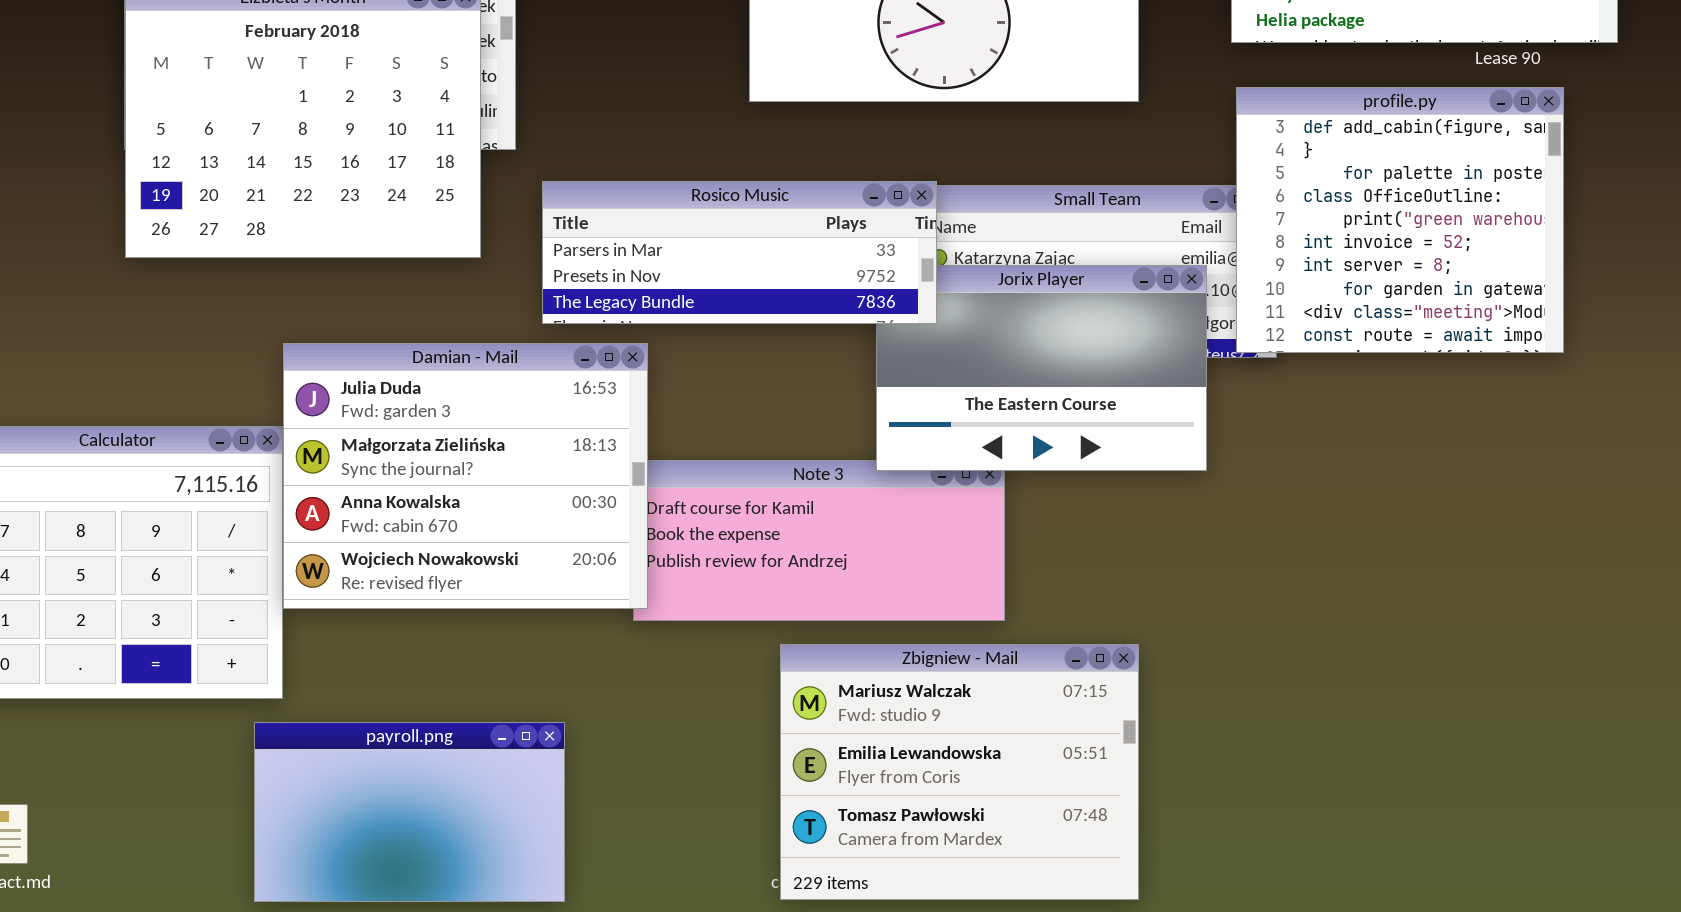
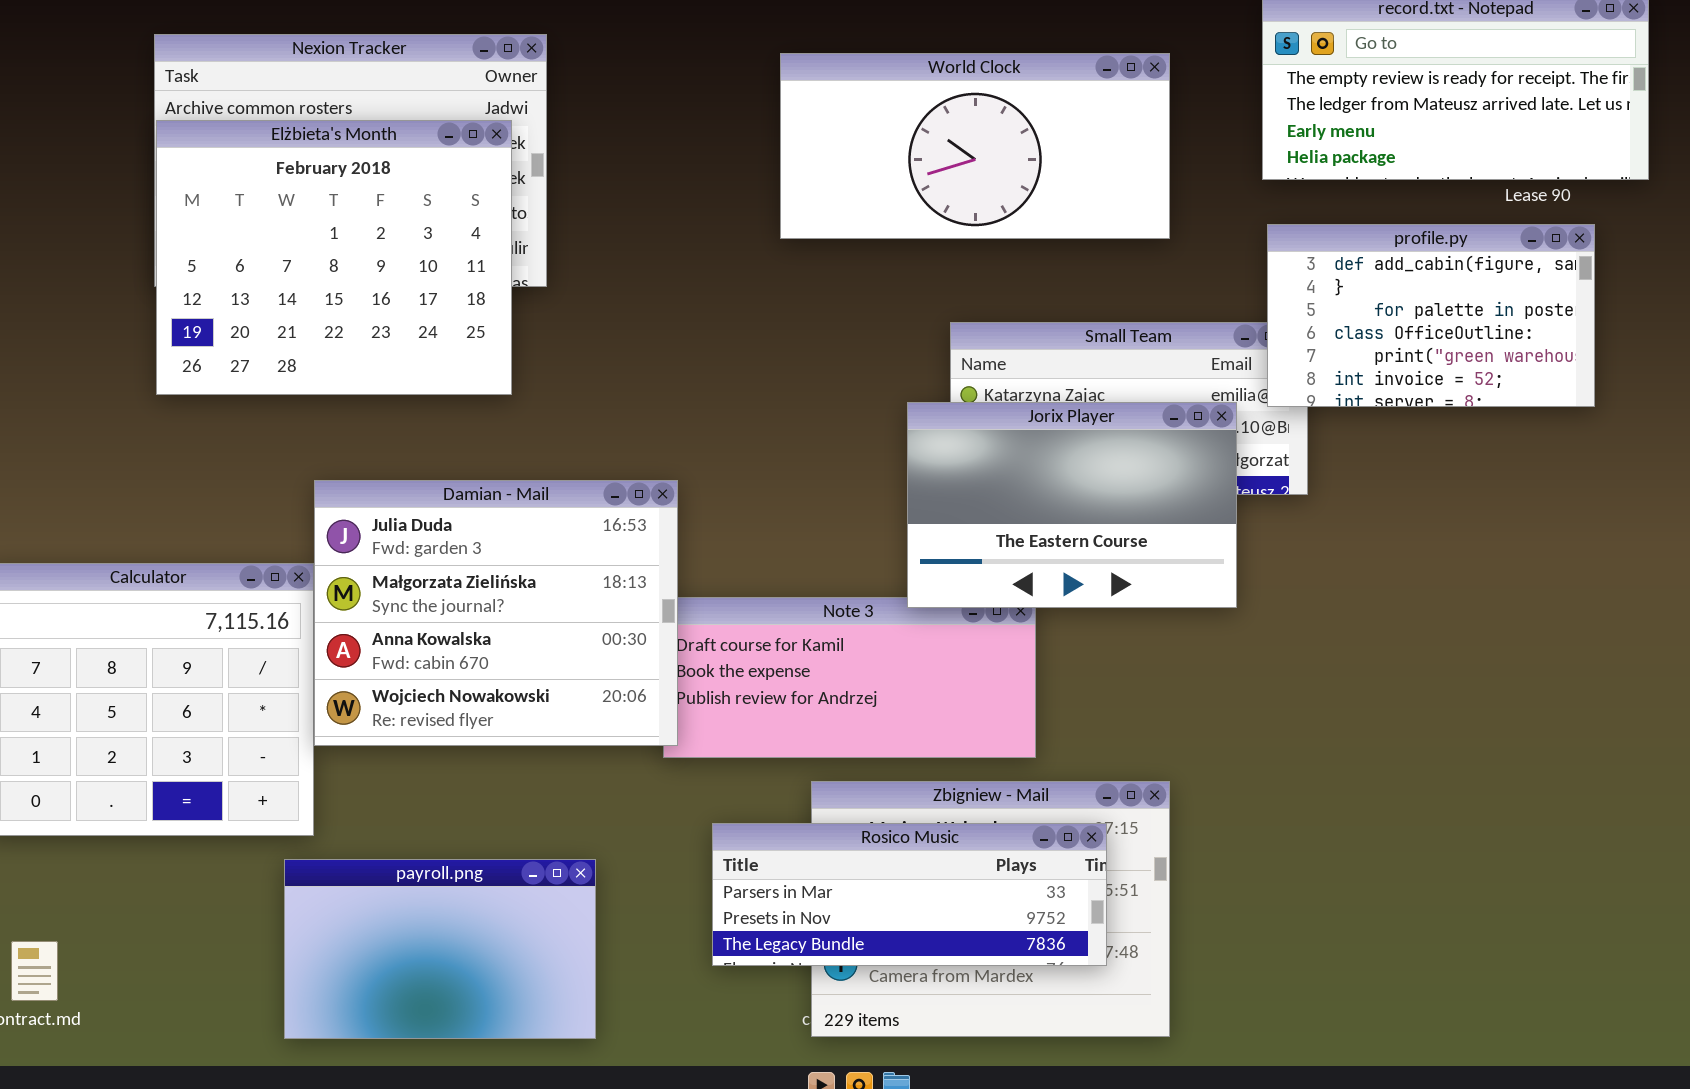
profile.py: [1236,87,1564,353] -> [1267,224,1595,407], resized
Rosico Music: [542,181,937,324] -> [712,823,1107,966], moved

